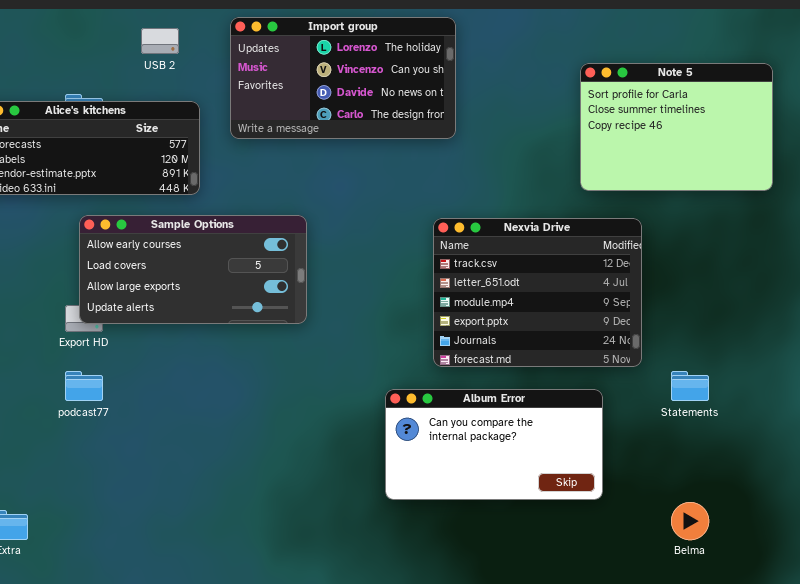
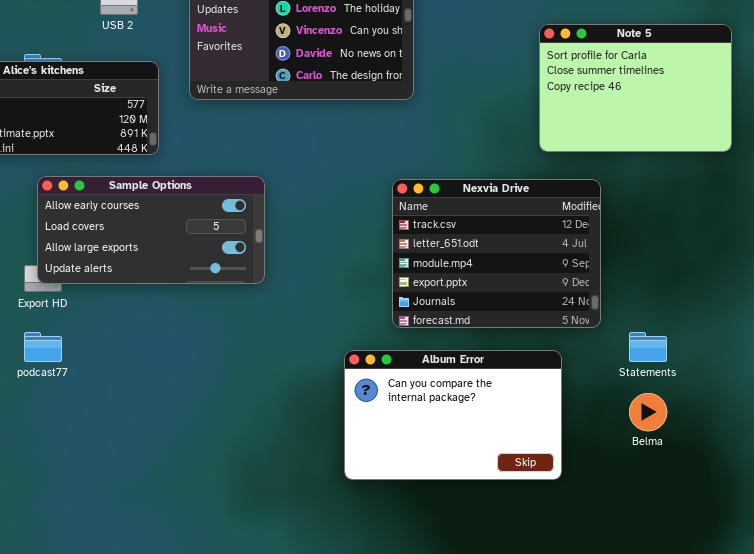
Album Error: [385,389,603,500] -> [344,350,562,480], resized
Belma: [671,502,709,540] -> [629,393,667,431], moved

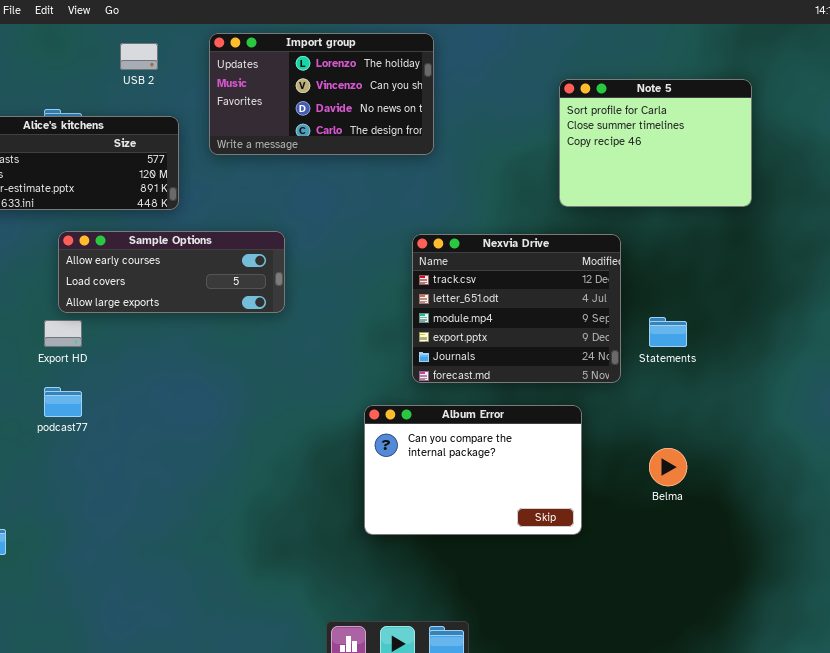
Sample Options: [37,176,265,284] -> [58,231,285,313], resized
Statements: [629,332,667,362] -> [649,317,687,347], moved

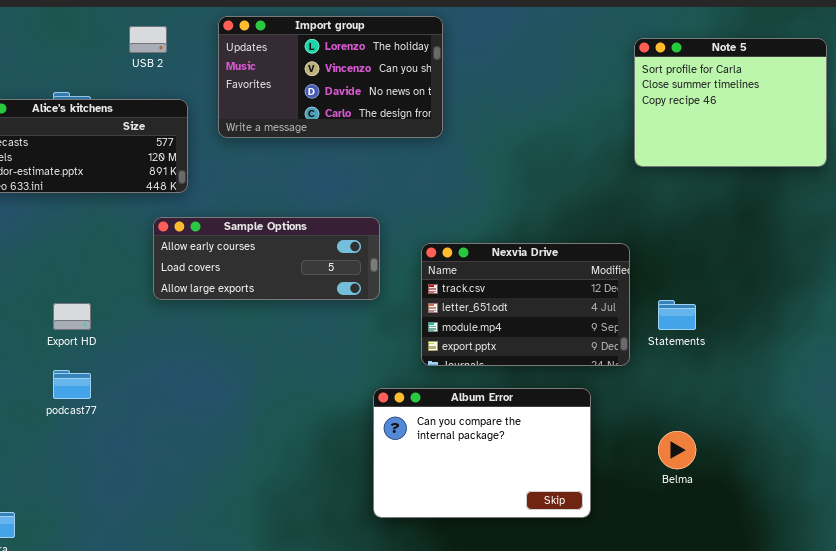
Note 5: [559,79,752,207] -> [634,38,827,167], moved
Sample Options: [58,231,285,313] -> [153,217,380,300], moved
Nexvia Drive: [412,234,621,383] -> [421,243,630,366], resized

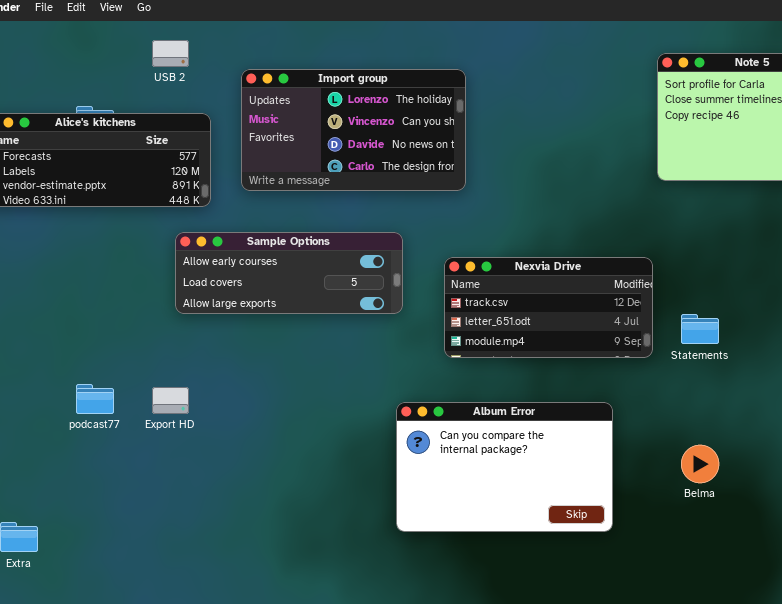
Import group: [218,16,443,138] -> [241,69,466,191], moved
Nexvia Drive: [421,243,630,366] -> [444,257,653,358], resized
Export HD: [53,303,91,330] -> [152,387,189,414], moved

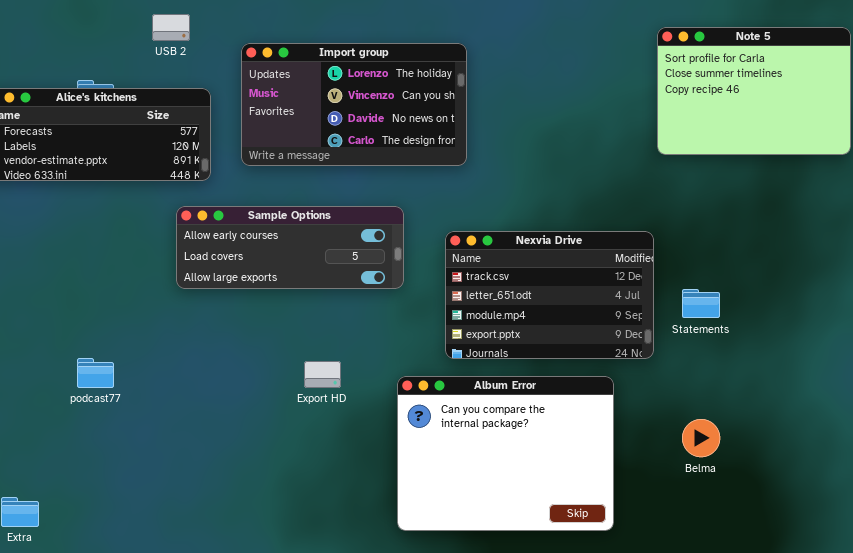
Nexvia Drive: [444,257,653,358] -> [445,231,654,359], resized
Export HD: [152,387,189,414] -> [304,361,341,388], moved
Album Error: [396,402,613,532] -> [397,376,614,531], resized

